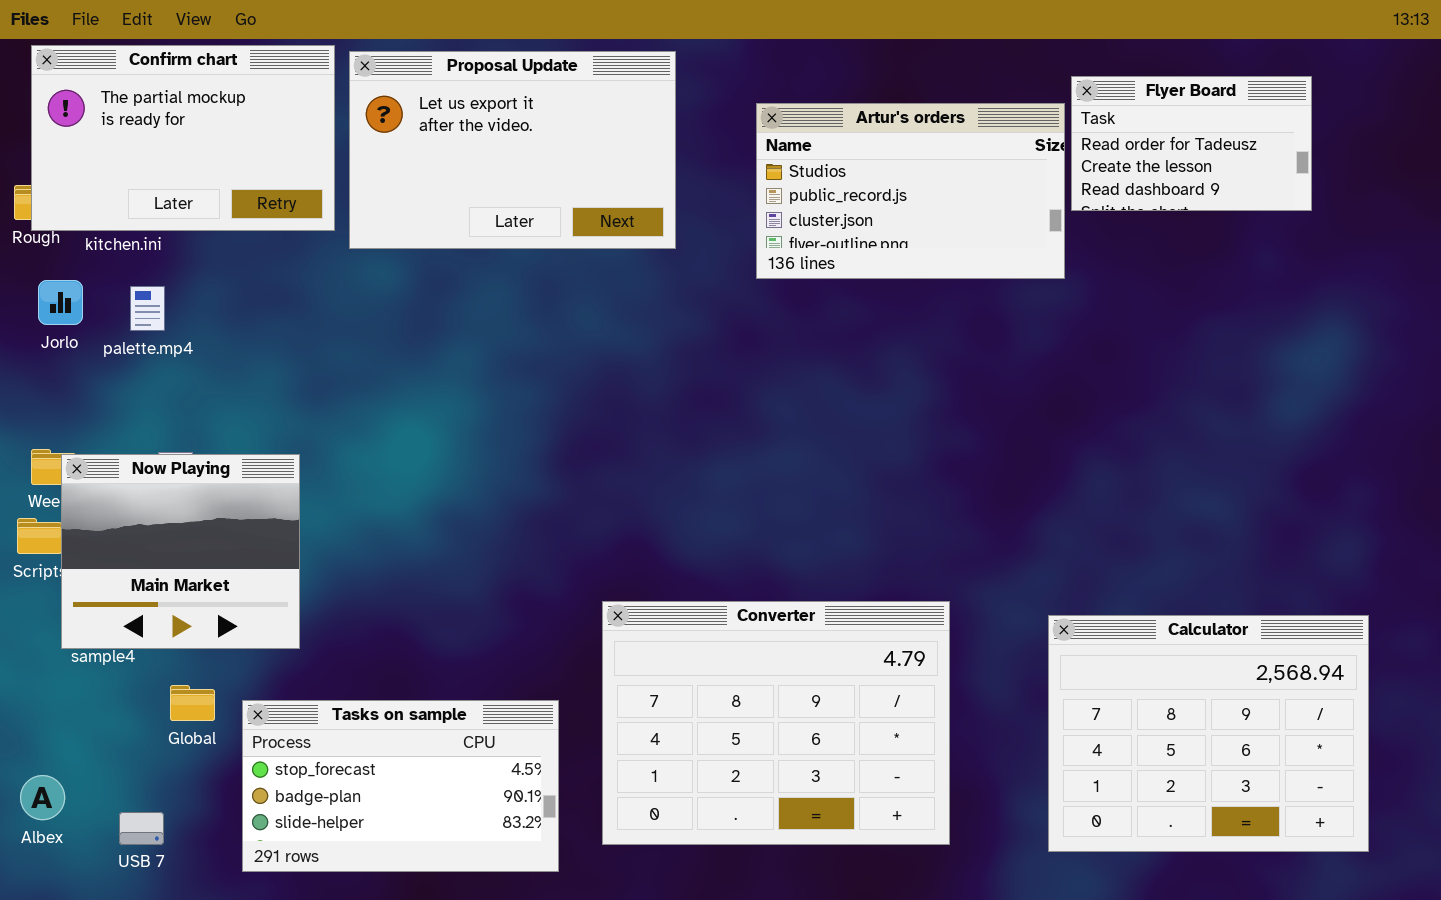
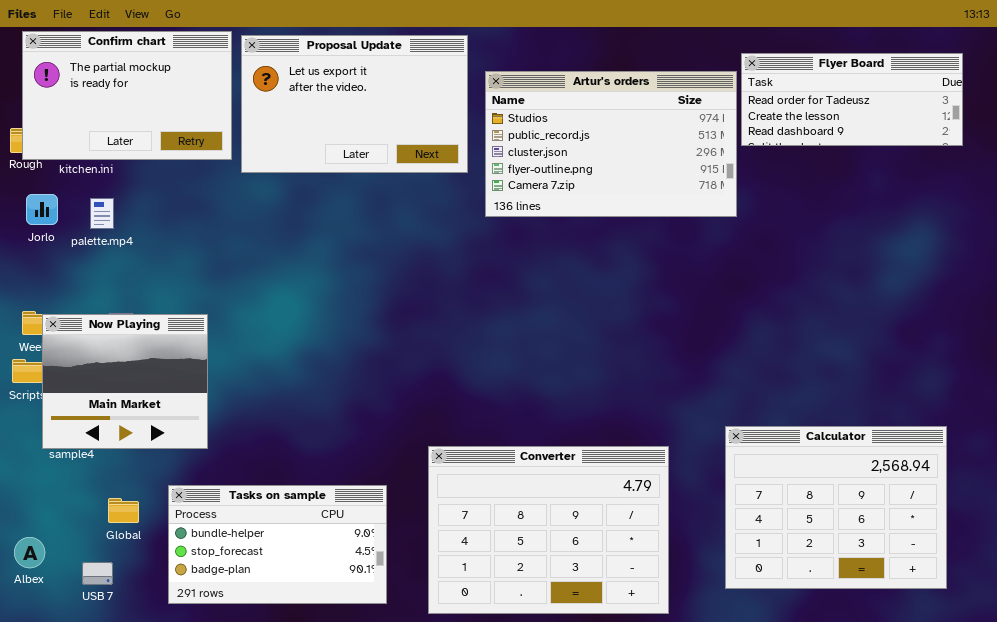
Flyer Board: [1071,76,1312,211] -> [741,53,963,146], resized
Artur's orders: [756,103,1065,279] -> [485,71,737,217], resized
Converter: [602,601,950,845] -> [428,446,669,614], moved
Global: [170,685,215,721] -> [108,498,139,523], moved
Tasks on sample: [242,700,559,872] -> [168,485,387,604], scrolled up 1 row

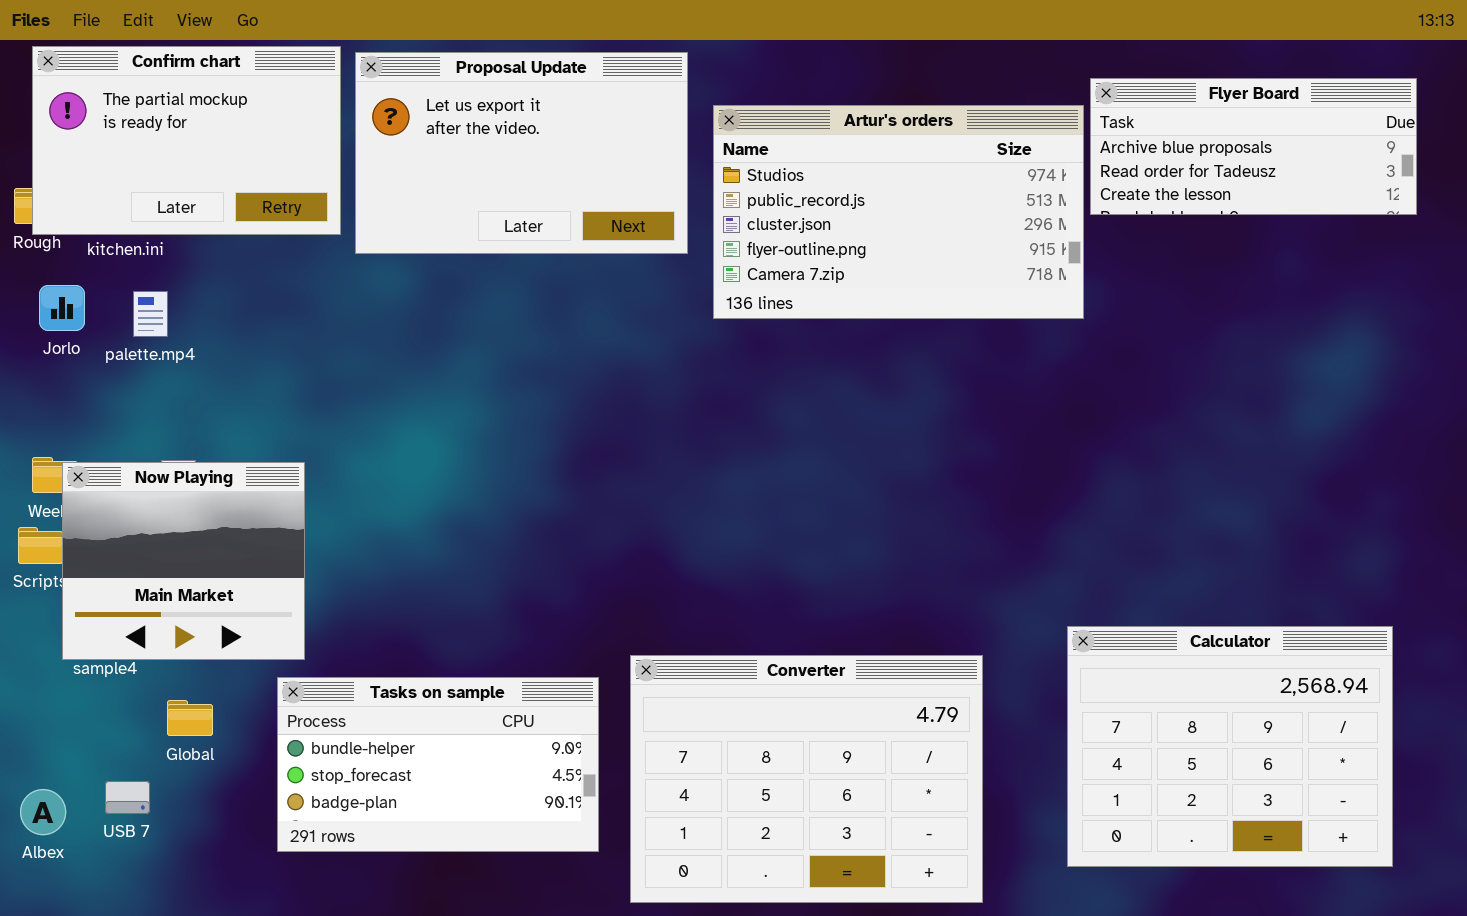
Flyer Board: [741,53,963,146] -> [1090,78,1417,215], scrolled up 1 row
Tasks on sample: [168,485,387,604] -> [277,677,599,852], moved
Global: [108,498,139,523] -> [167,700,213,736], moved
USB 7: [82,562,113,585] -> [105,781,150,814], moved

